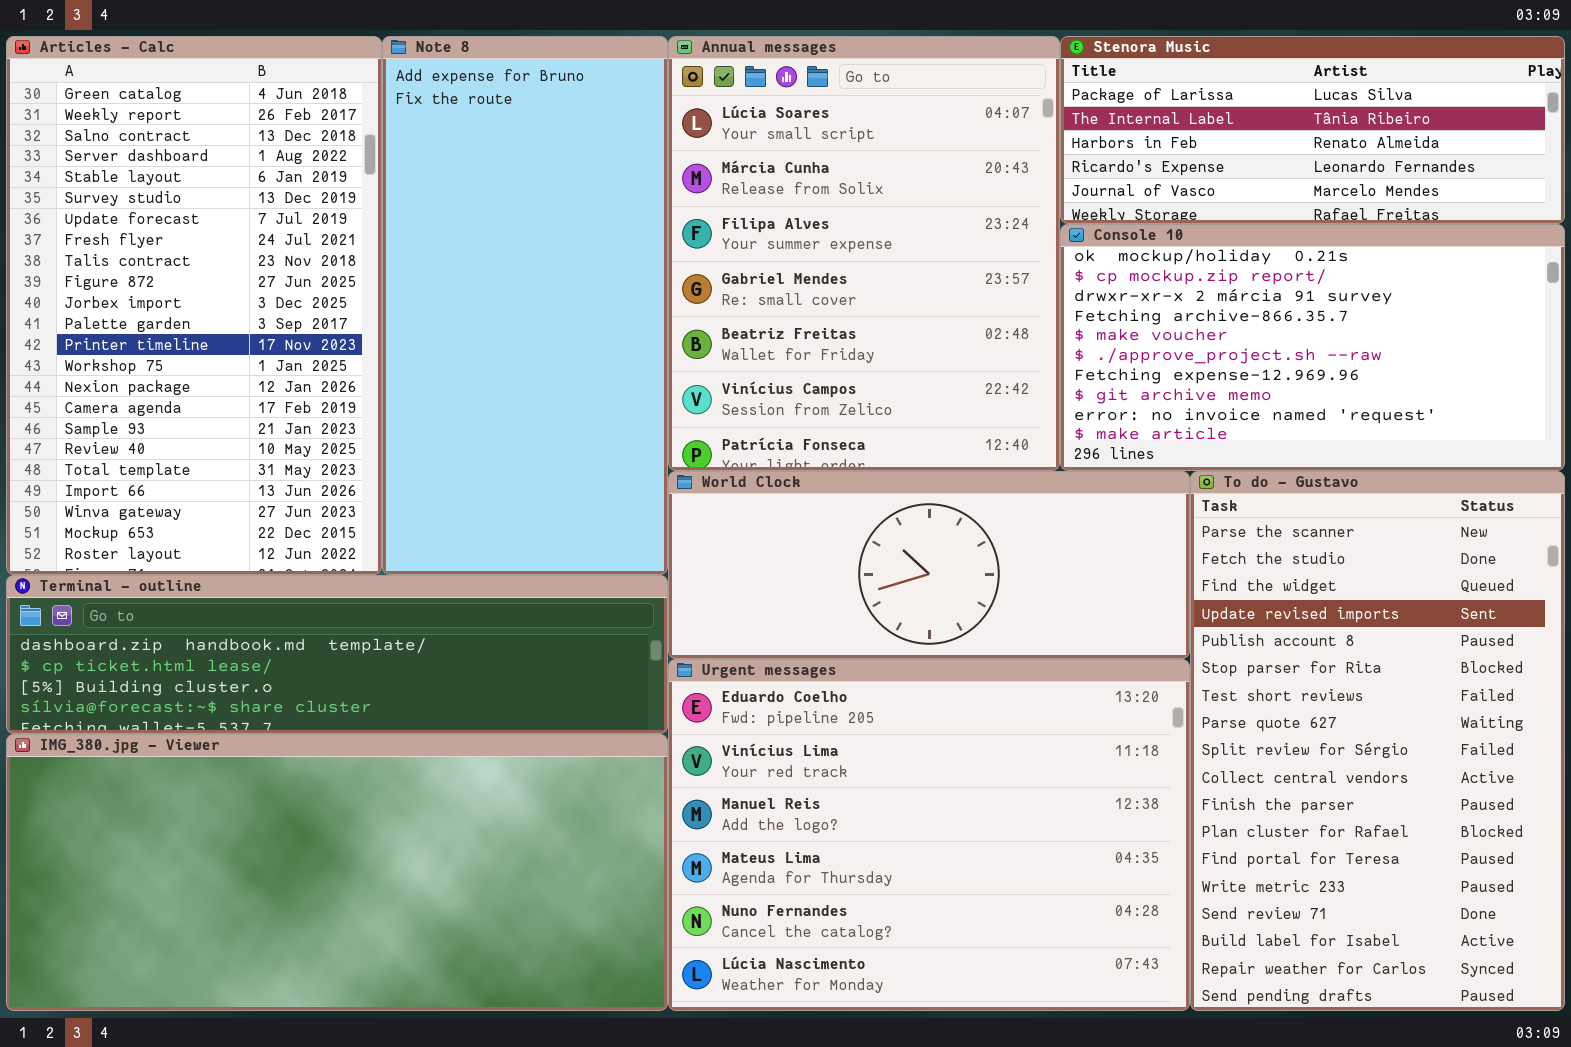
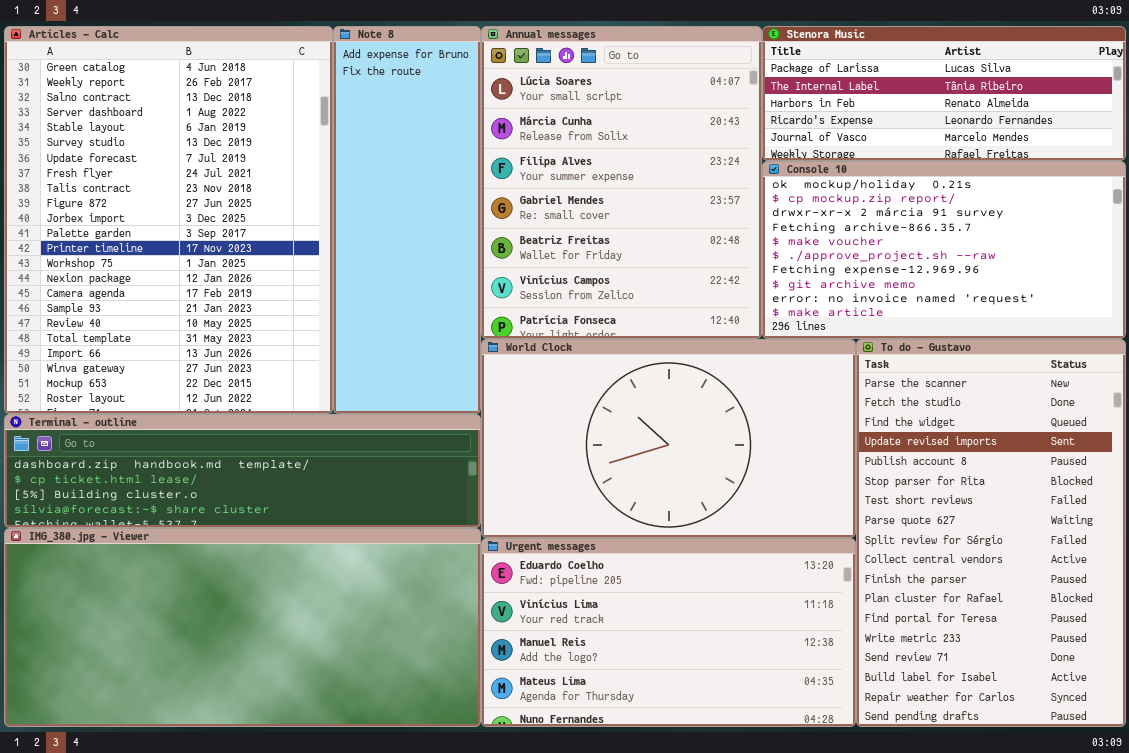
Articles - Calc: [6,36,382,575] -> [4,26,333,414], resized
Note 8: [382,36,668,575] -> [333,26,481,414], resized
World Clock: [668,471,1190,659] -> [481,339,856,538], resized
Urgent messages: [668,659,1190,1011] -> [481,538,856,727], resized

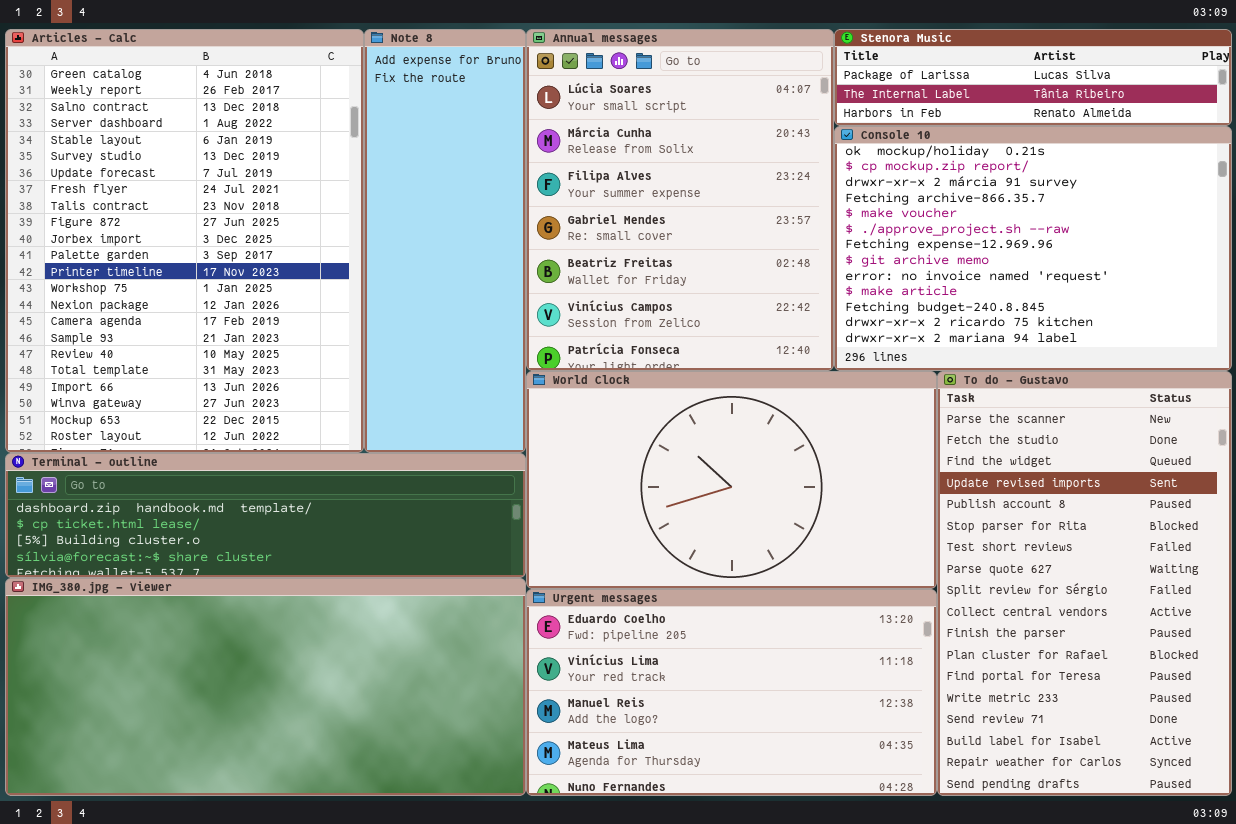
Stenora Music: [762,26,1126,161] -> [834,29,1232,126], resized
Console 10: [762,161,1126,339] -> [834,126,1232,371], resized

